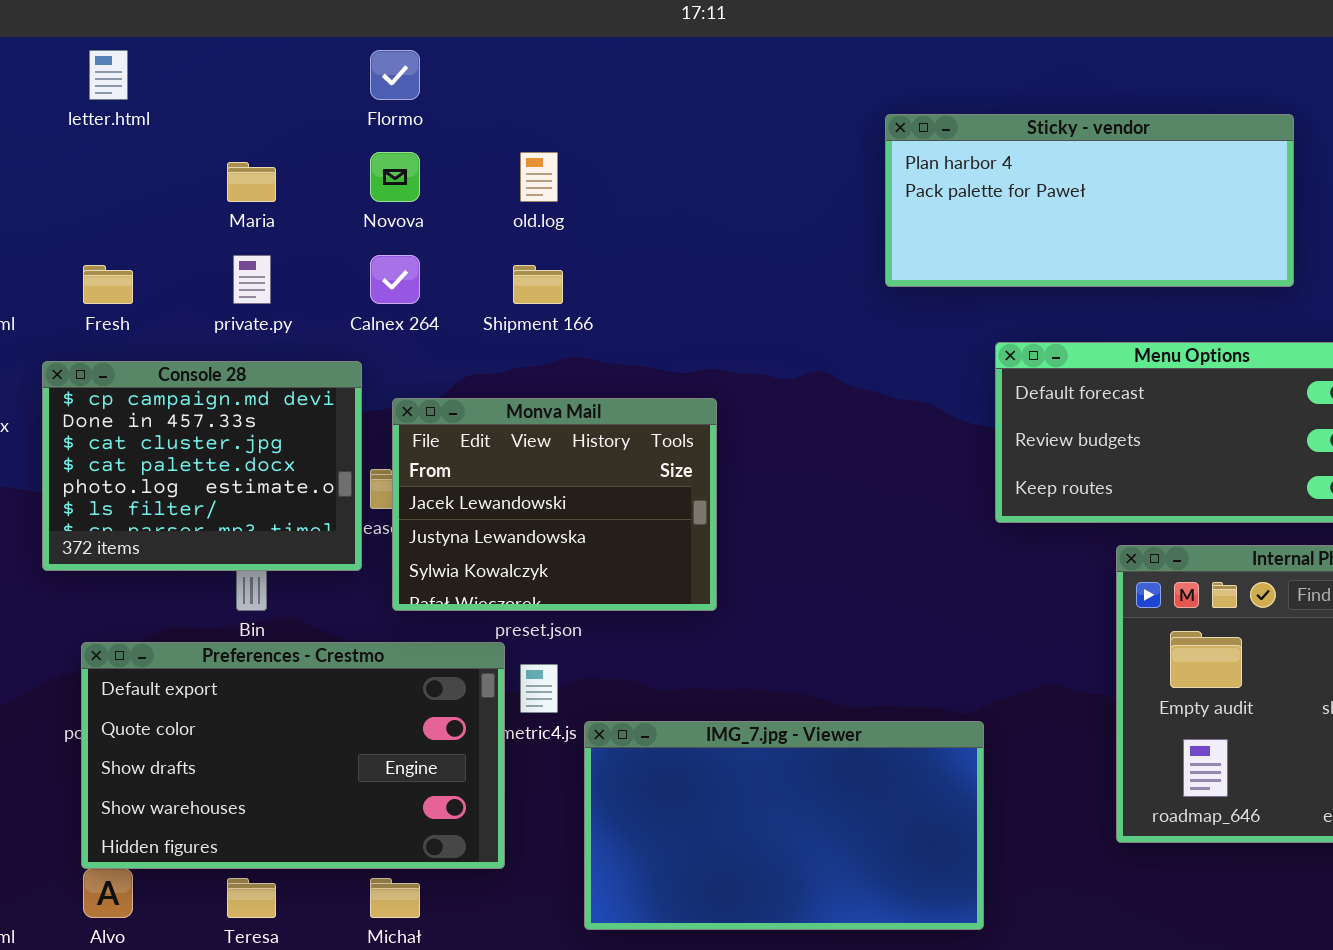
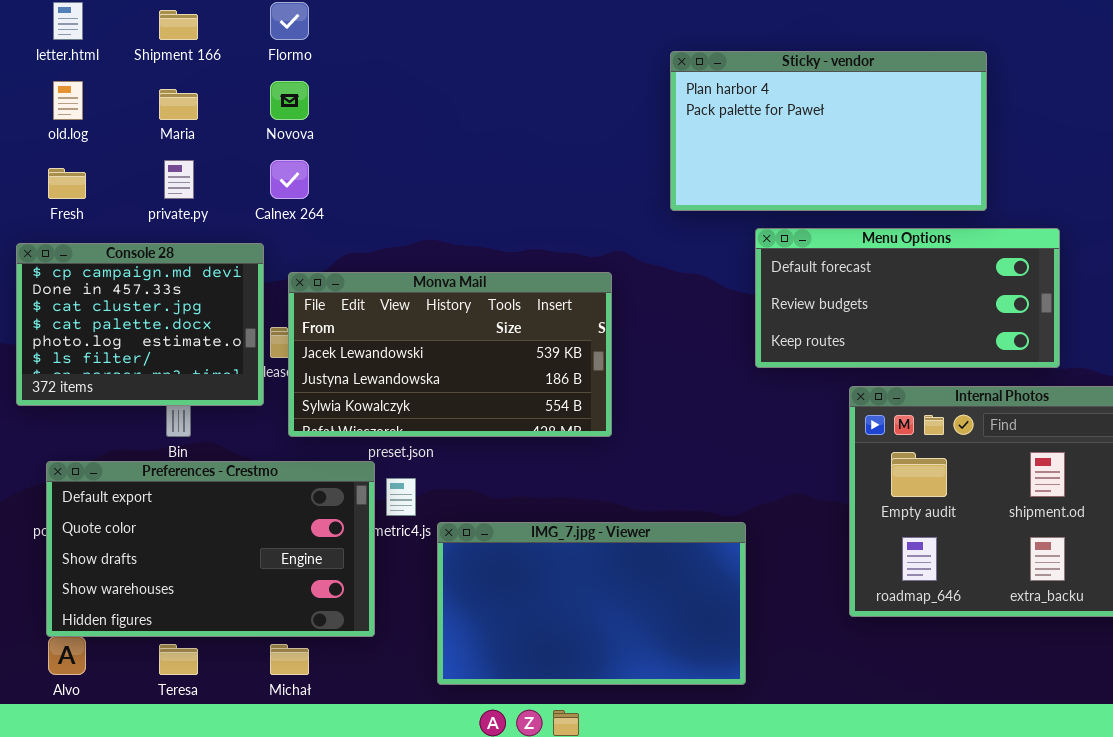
Sticky - vendor: [885,114,1294,287] -> [670,51,987,211], resized
old.log: [520,152,558,202] -> [53,81,83,120], moved
Shipment 166: [513,265,563,304] -> [159,10,198,40], moved
Monva Mail: [392,398,717,611] -> [288,272,612,437], resized

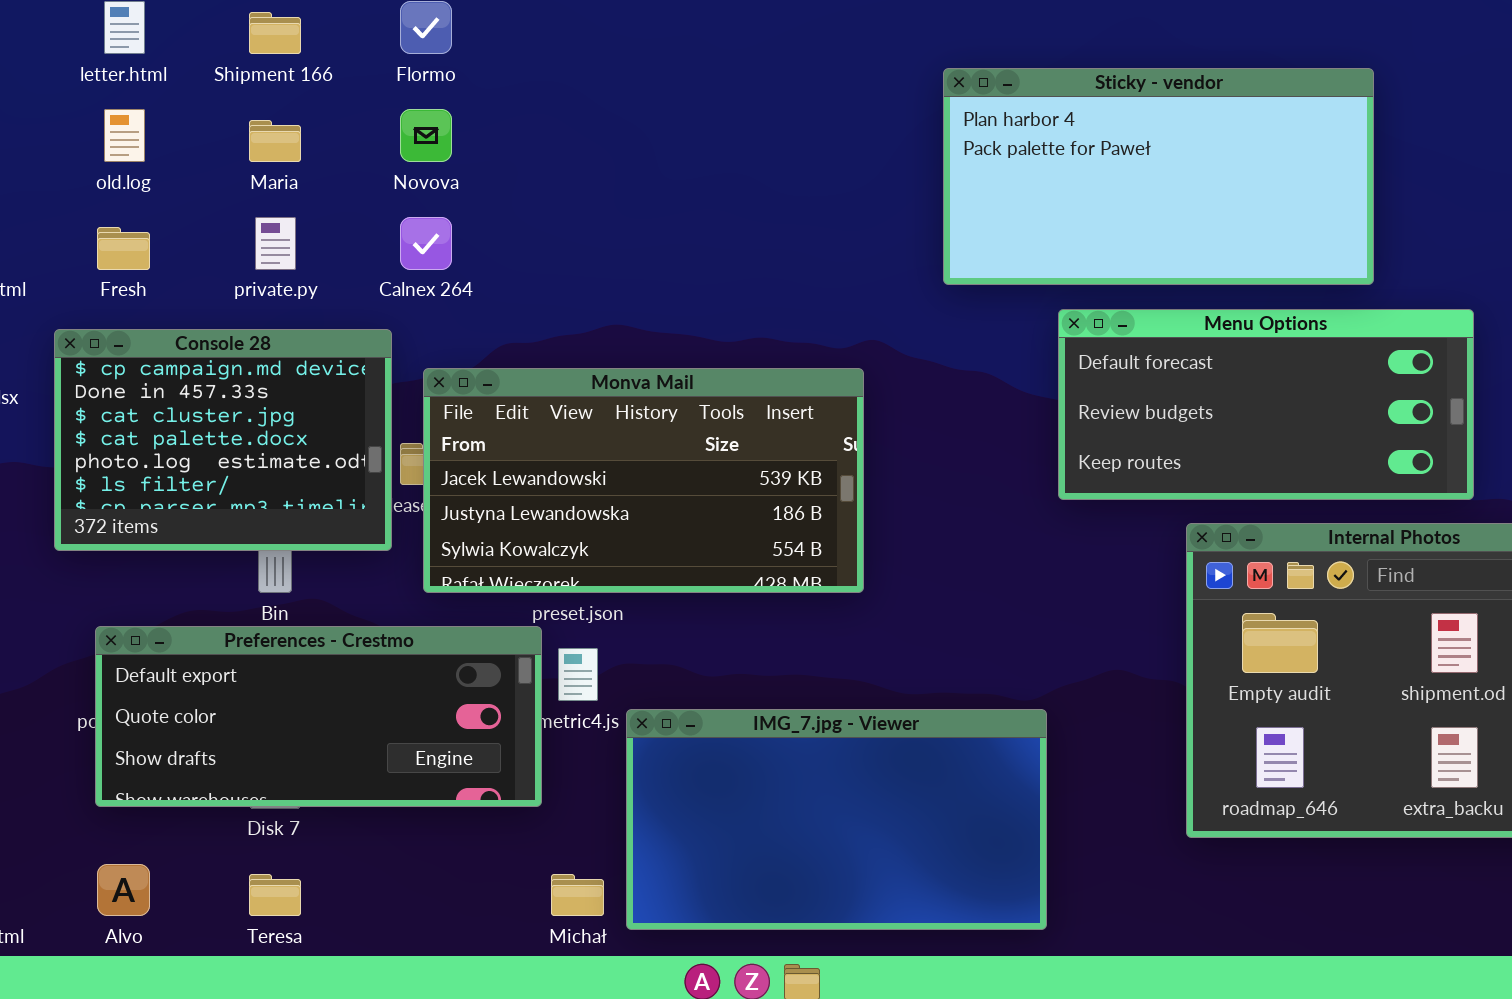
Preferences - Crestmo: [46,461,375,637] -> [95,626,542,807], resized
Michał: [270,644,309,675] -> [551,874,604,916], moved

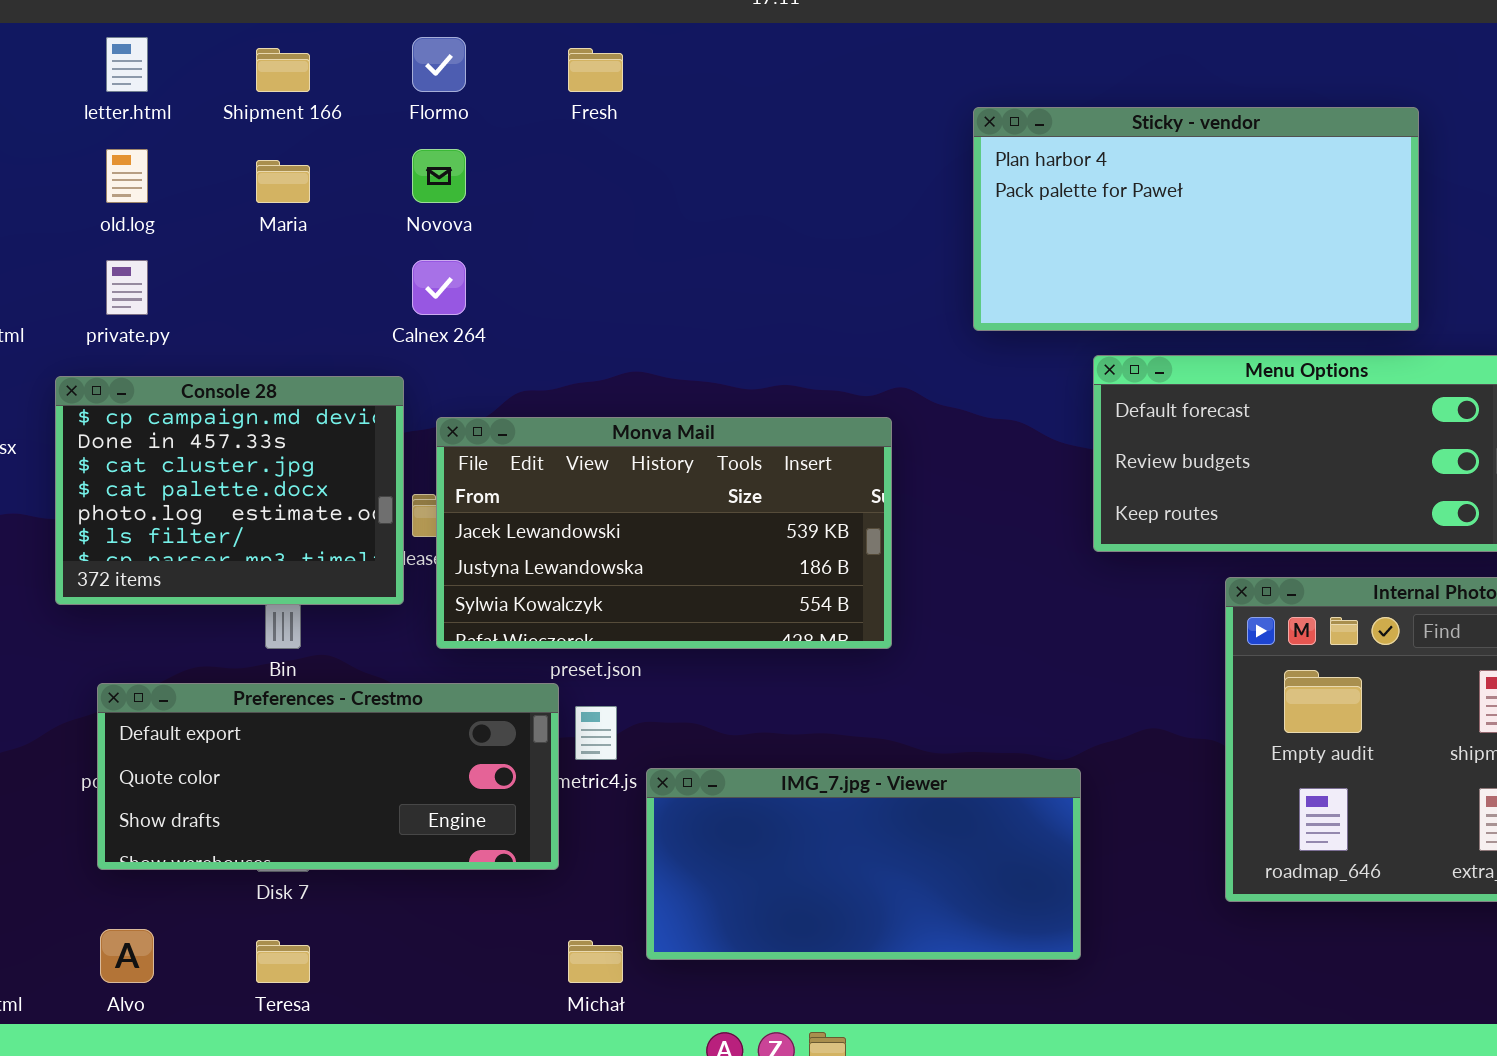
private.py: [255,217,296,270] -> [106,260,148,315], moved
Fresh: [97,227,150,270] -> [568,48,623,92], moved
IMG_7.jpg - Viewer: [626,709,1047,930] -> [646,768,1081,960], resized

